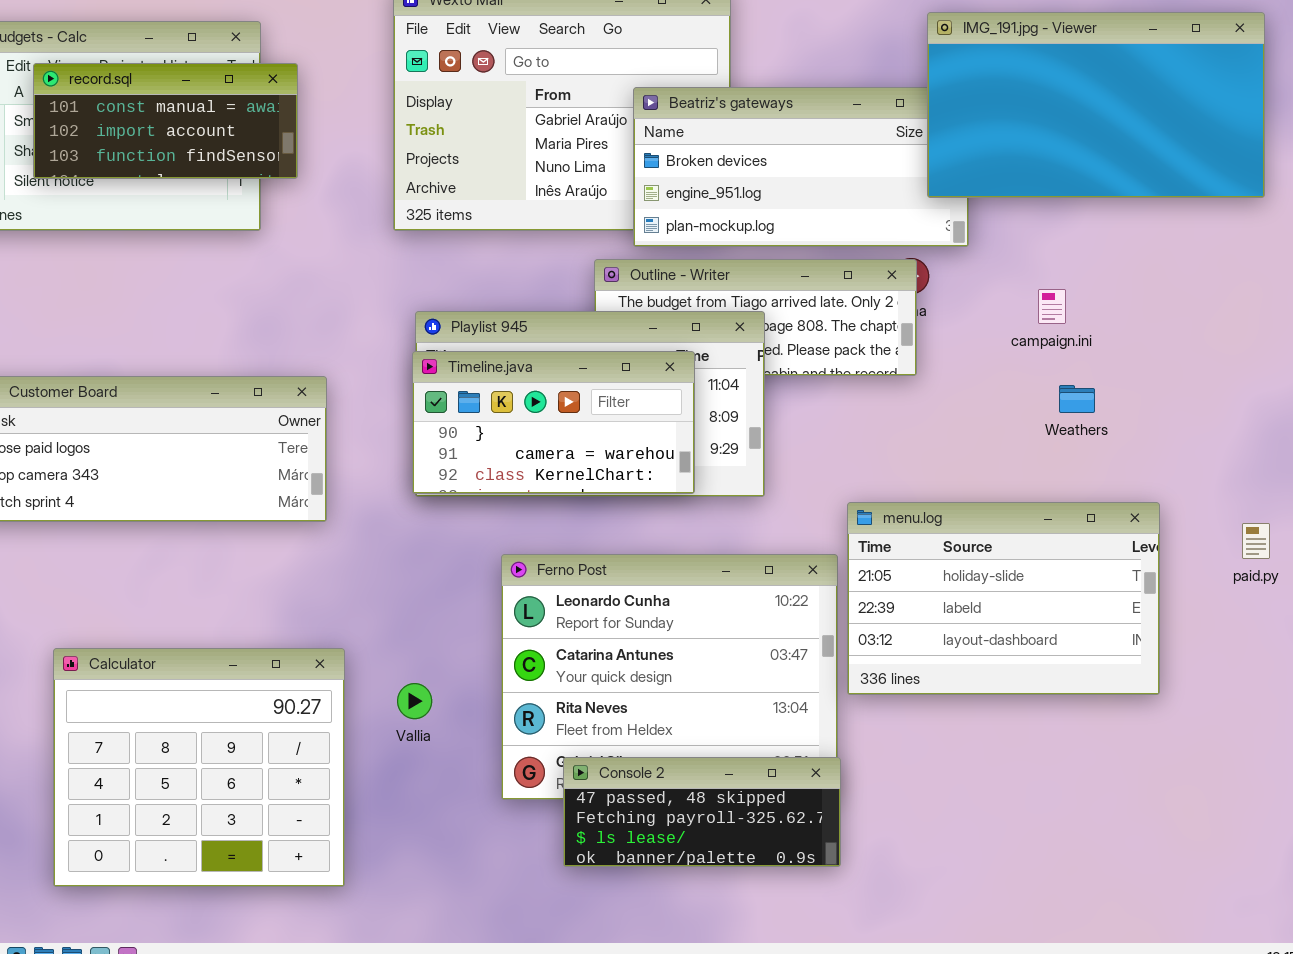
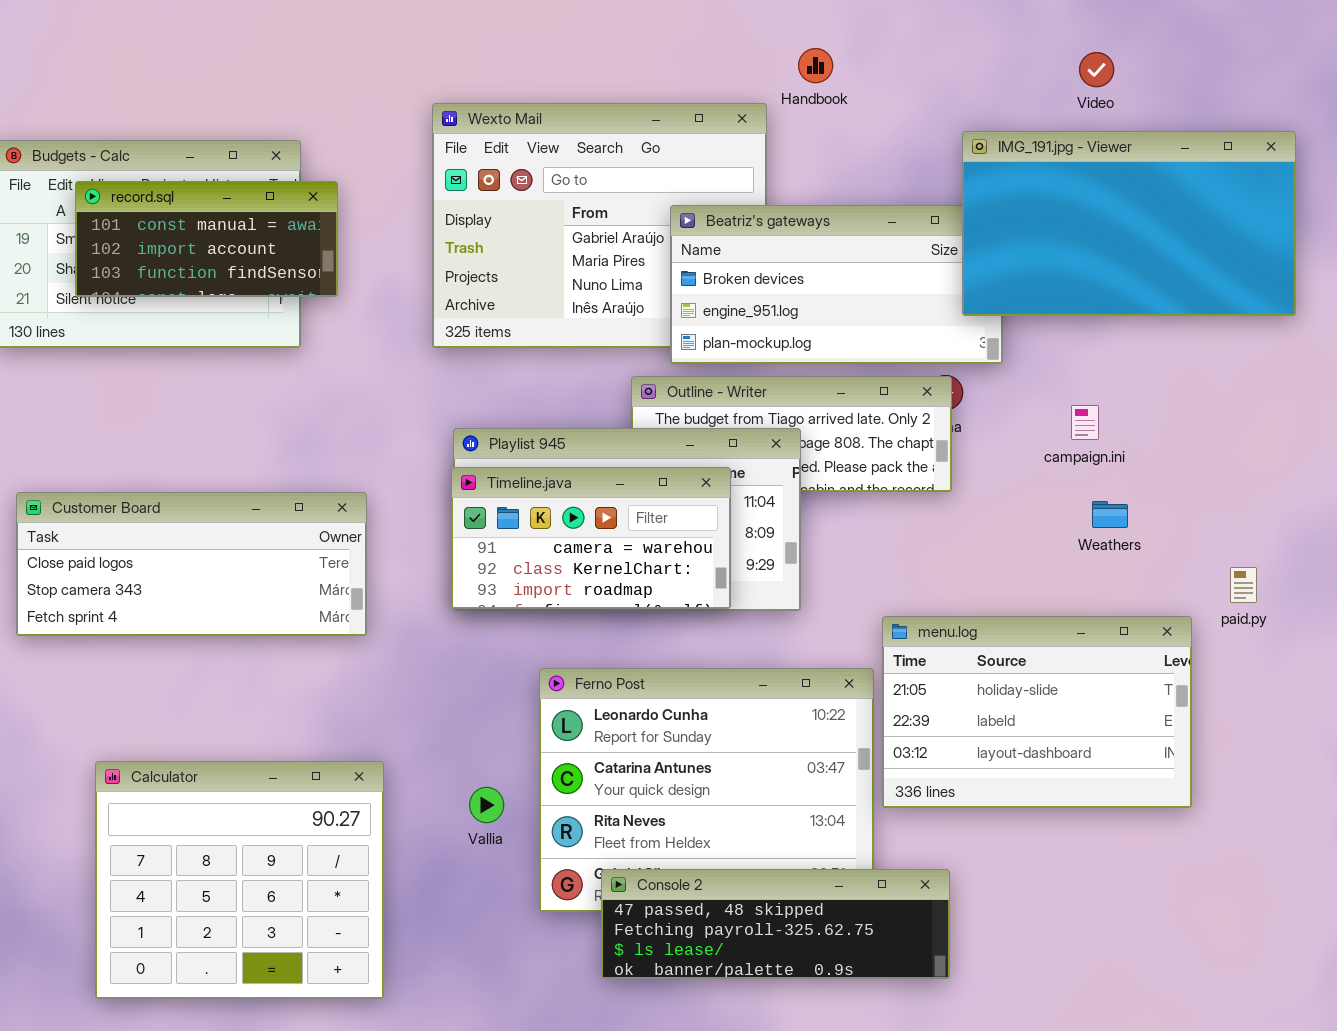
Timeline.java: [412,351,695,494] -> [451,467,731,609], scrolled down 1 row
paid.py: [1242,523,1270,559] -> [1230,567,1257,603], moved
Vallia: [397,683,432,719] -> [469,787,504,823], moved
Console 2: [563,757,841,867] -> [601,869,950,979], resized

